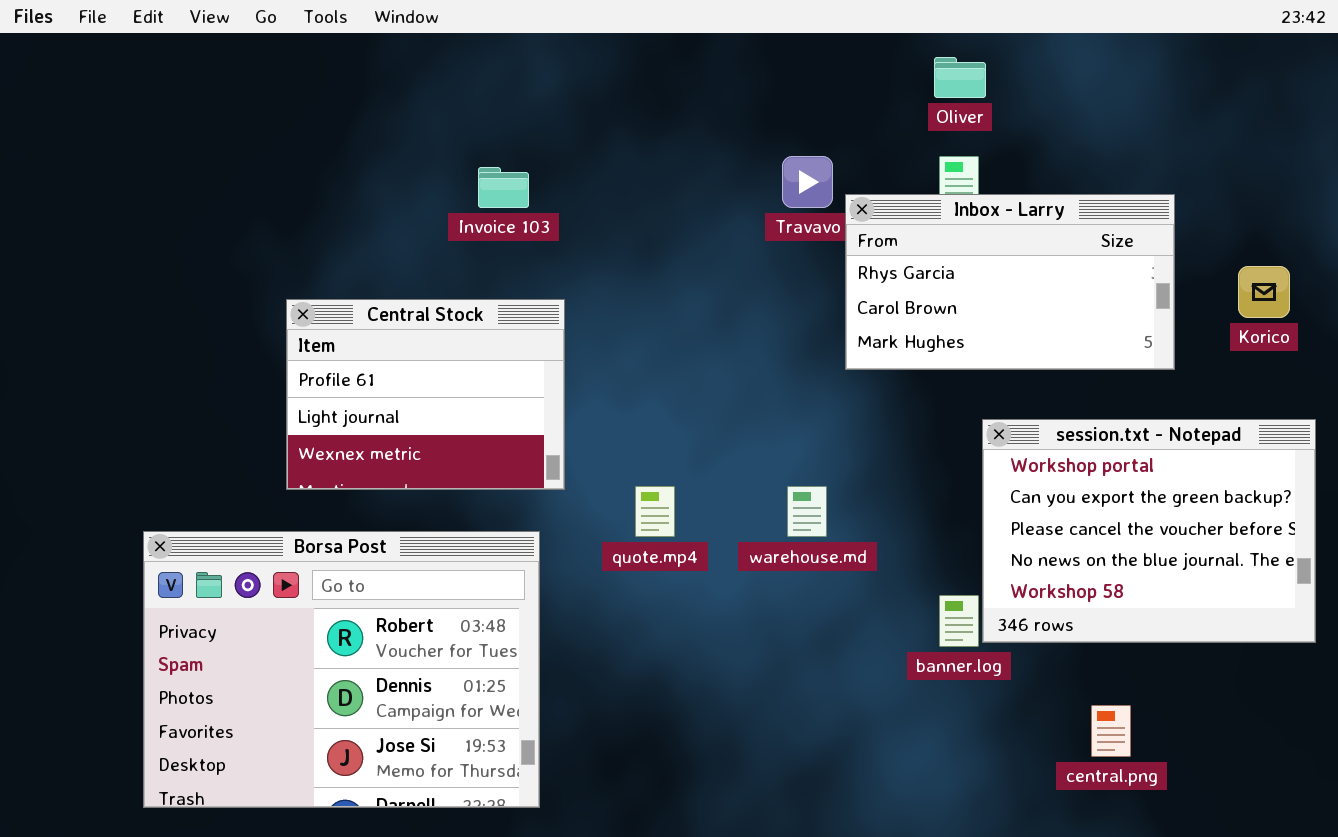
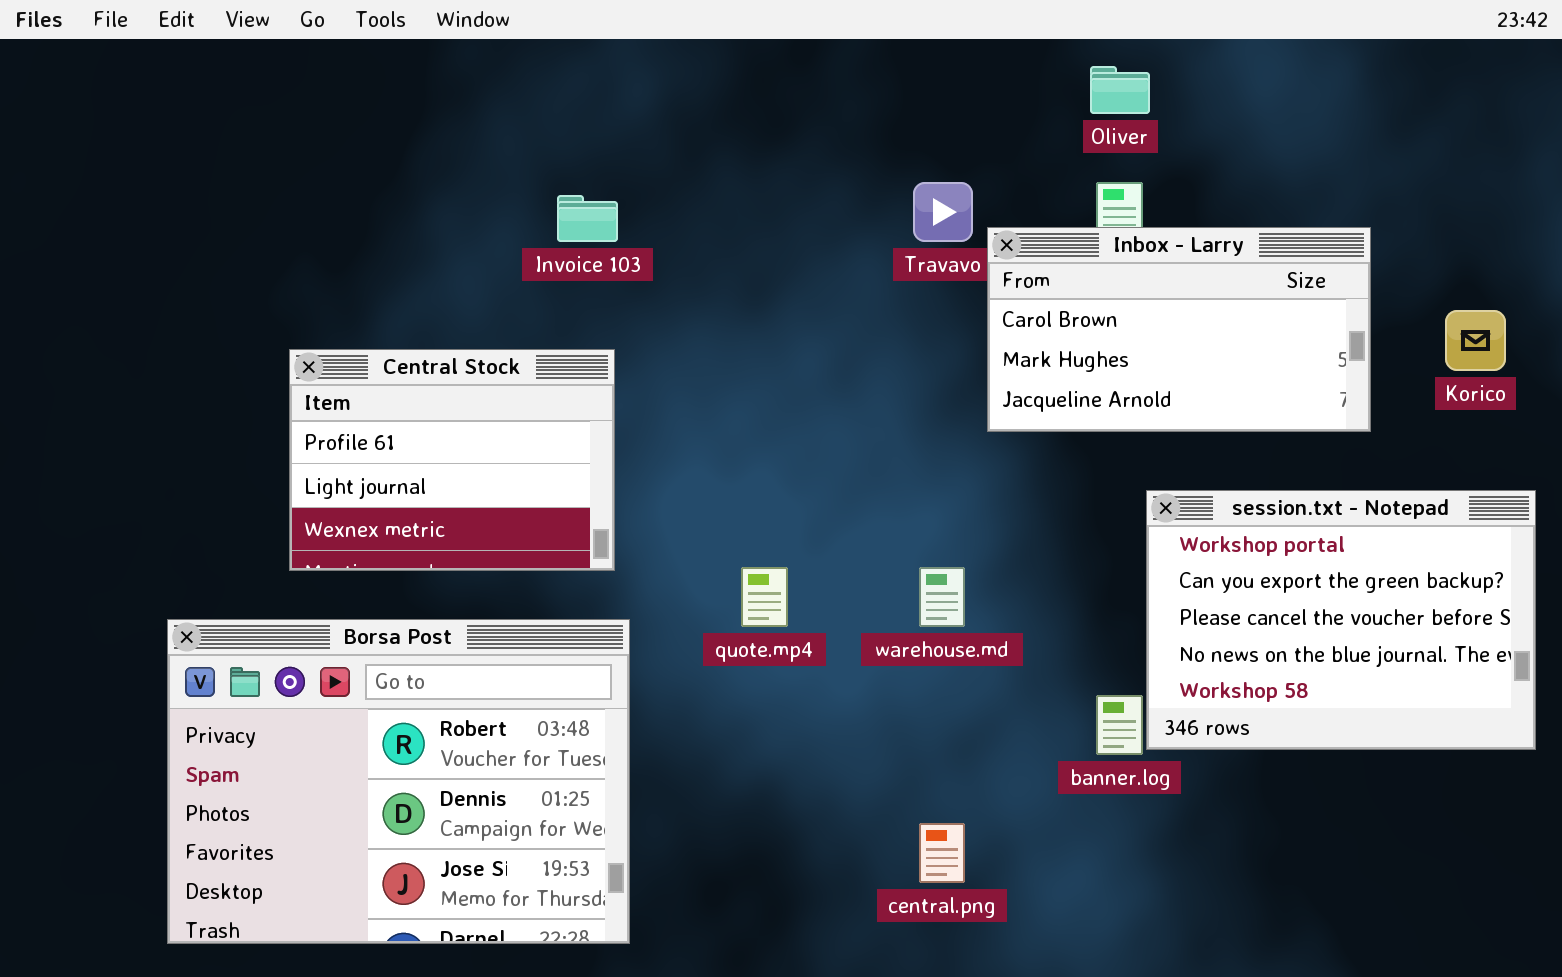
Inbox - Larry: [845,194,1175,370] -> [987,227,1371,432], scrolled down 1 row
Central Stock: [286,299,565,490] -> [289,349,615,571], moved
central.png: [1091,705,1131,757] -> [919,823,965,883], moved

